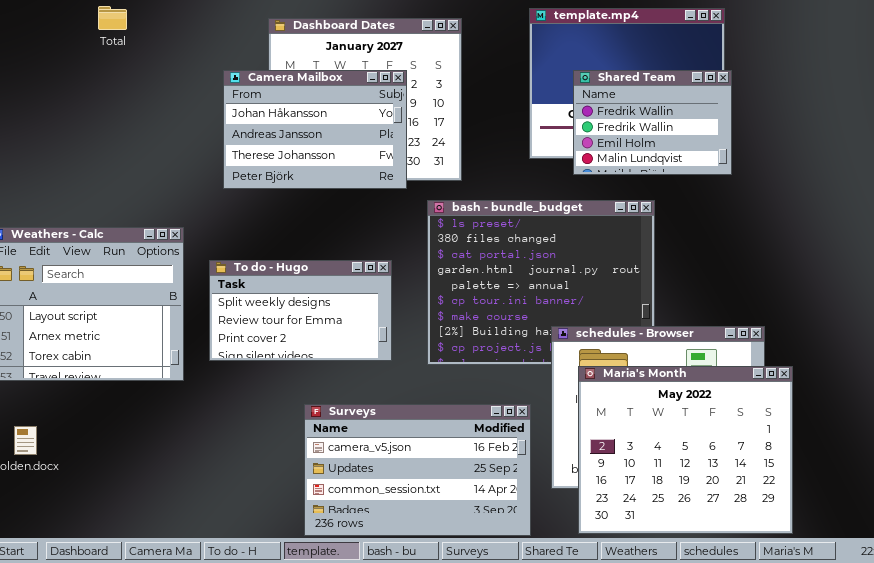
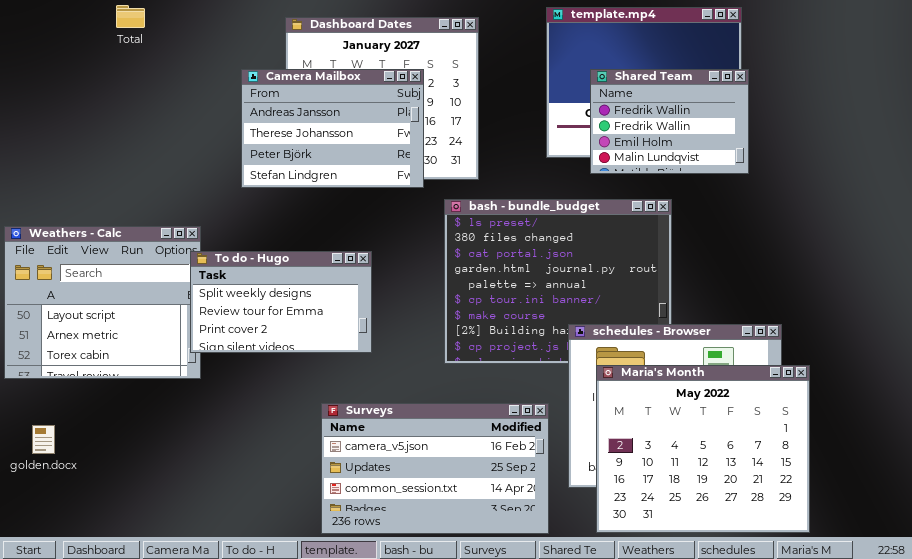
Camera Mailbox: [223,70,407,189] -> [241,69,424,188], scrolled down 1 row
To do - Hugo: [209,260,392,361] -> [190,251,372,353], moved

